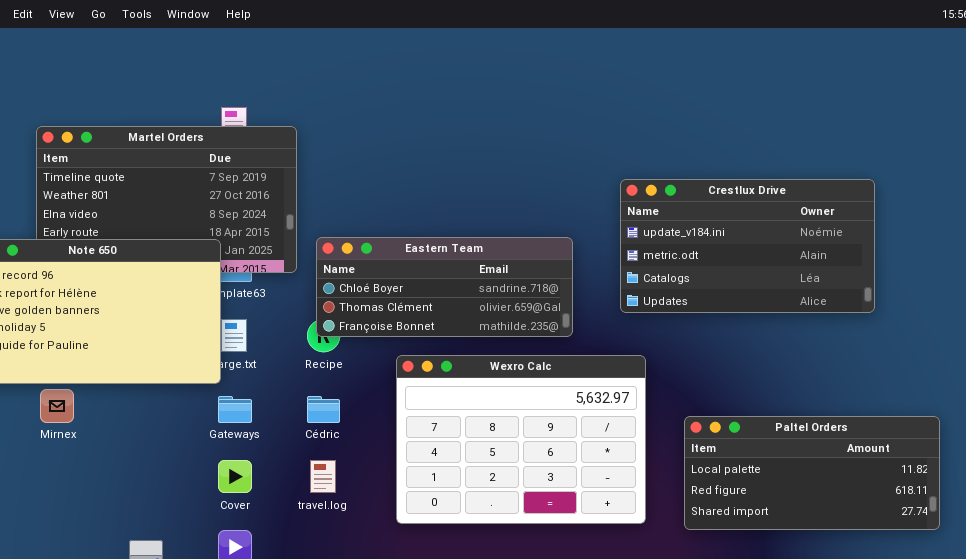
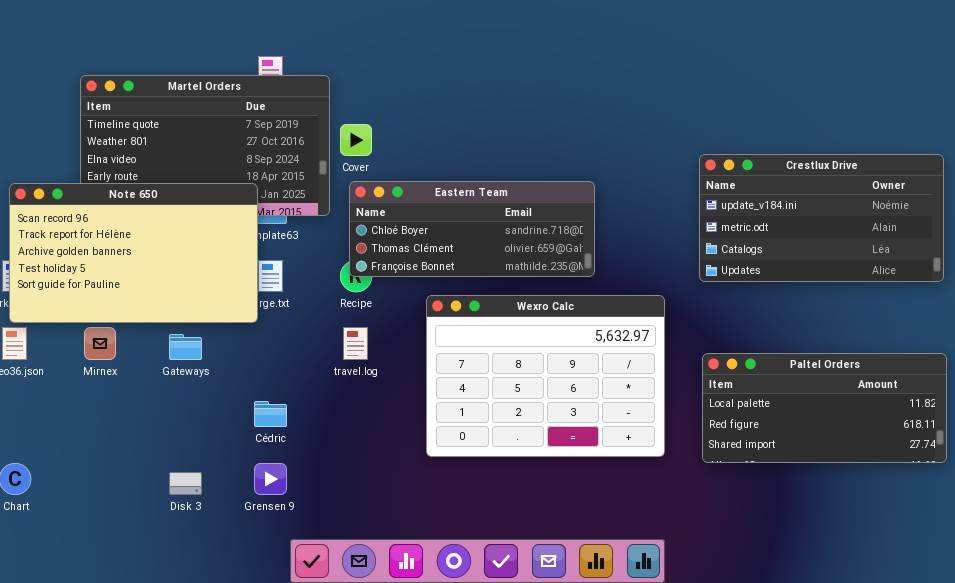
Crestlux Drive: [620,179,875,313] -> [699,154,944,282], moved
Gateways: [218,396,252,423] -> [169,334,202,360], moved
Cédric: [307,396,340,423] -> [254,401,287,427], moved
Cover: [218,460,252,493] -> [340,124,372,156], moved
travel.log: [310,460,336,493] -> [343,327,368,360], moved

